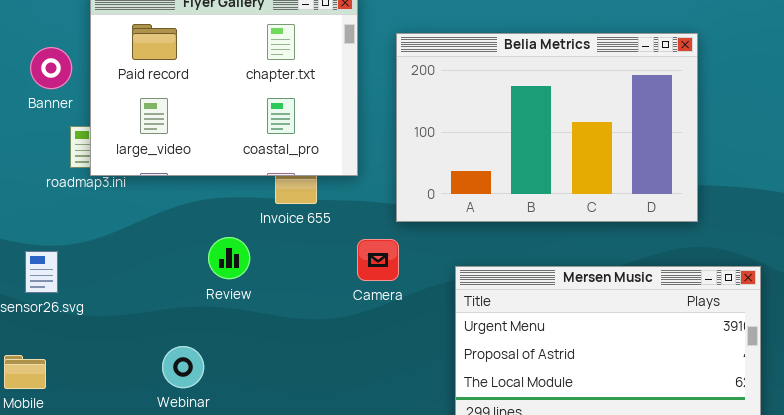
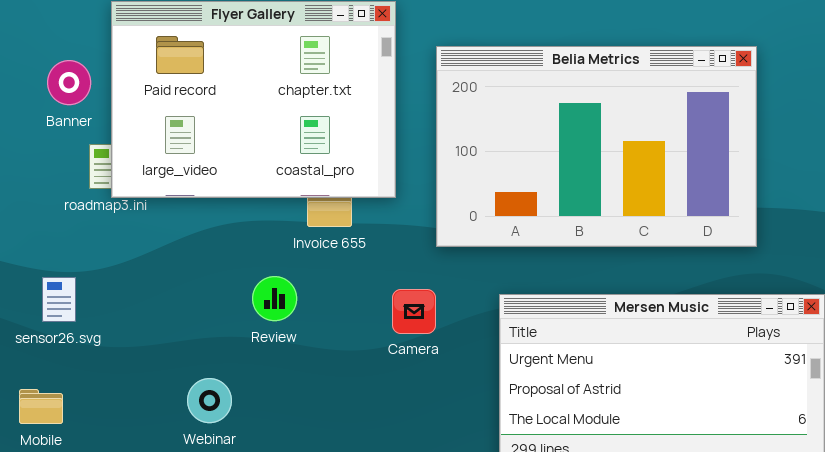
Review: [208,237,250,279] -> [252,276,297,321], moved
Camera: [357,239,399,281] -> [392,289,436,334], moved

